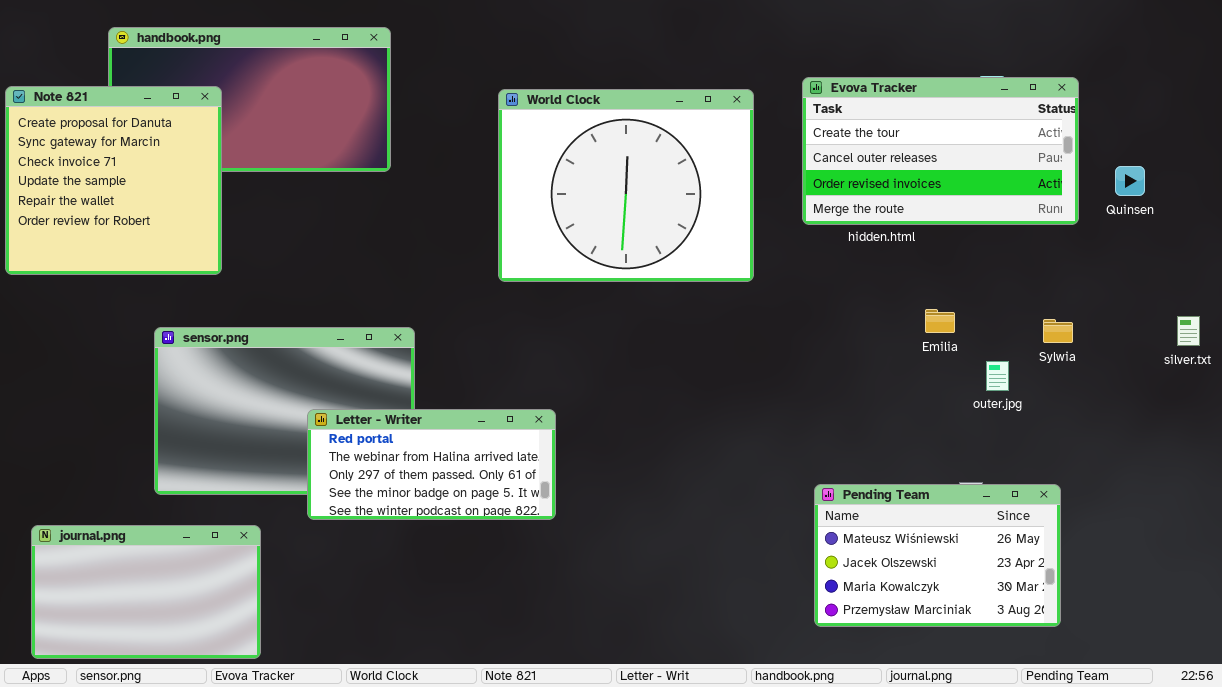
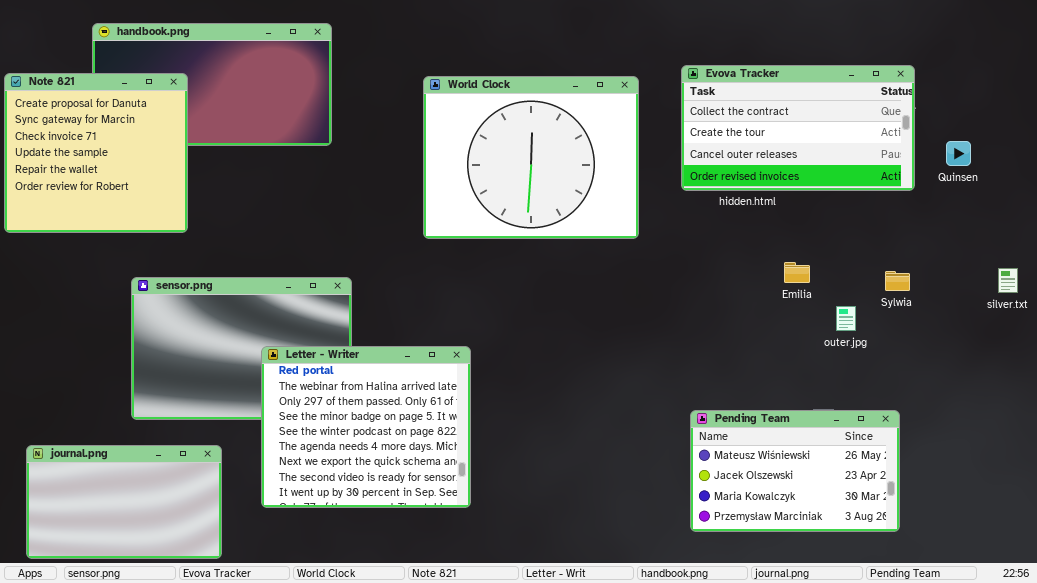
Evova Tracker: [802,77,1079,225] -> [681,65,915,191], scrolled up 1 row
Letter - Writer: [307,409,556,520] -> [261,346,471,508], resized

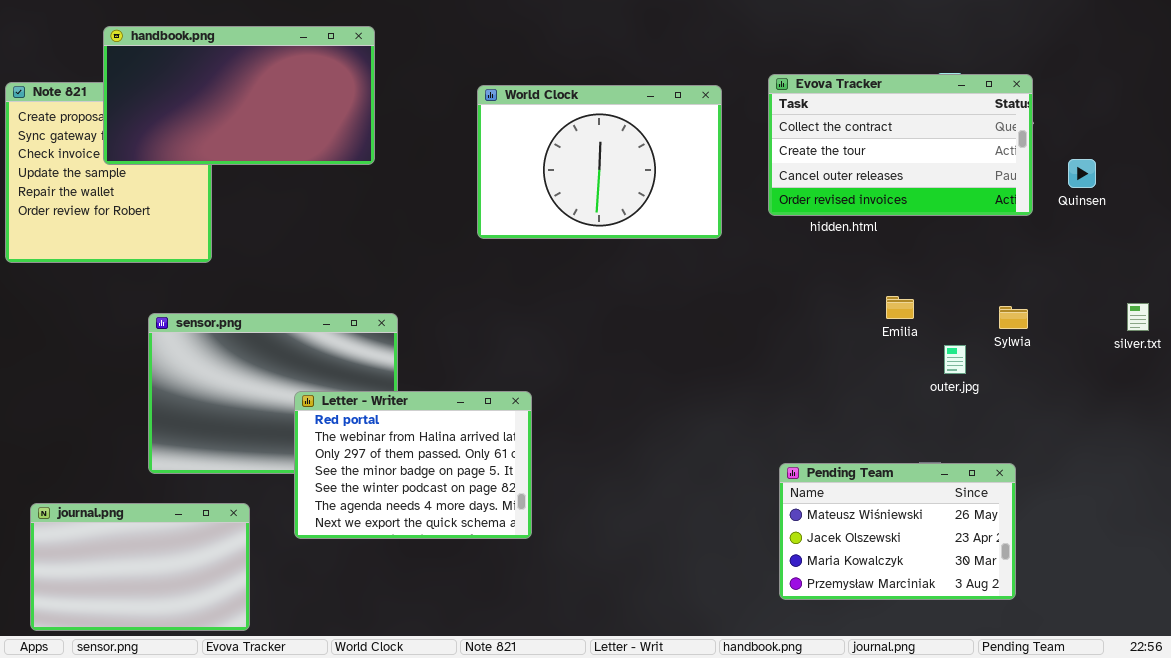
handbook.png: [92,23,332,146] -> [103,26,375,165], raised
World Clock: [423,76,639,239] -> [477,85,722,239], resized
Letter - Writer: [261,346,471,508] -> [294,391,532,539], resized

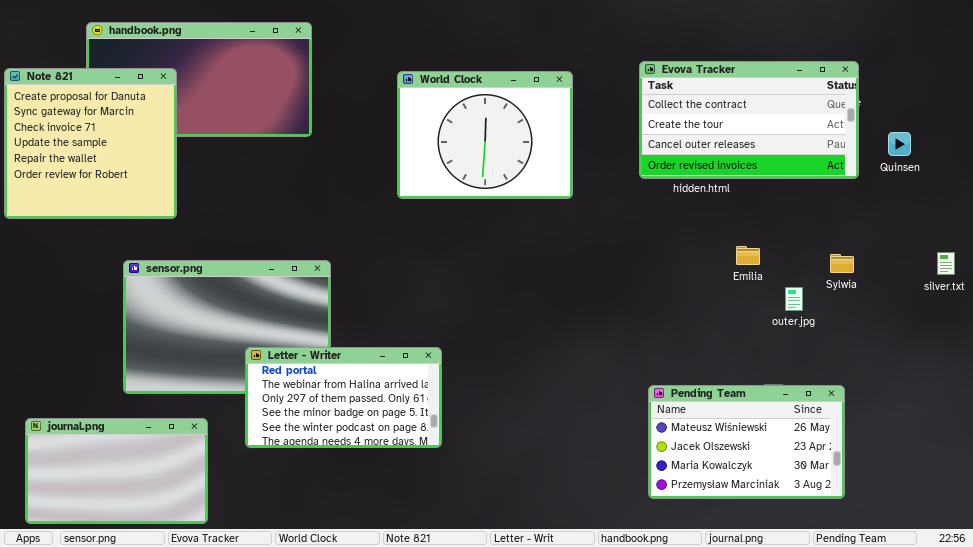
Note 821: [5,82,212,263] -> [4,68,177,219], raised
World Clock: [477,85,722,239] -> [397,71,573,199], resized
Letter - Writer: [294,391,532,539] -> [245,347,442,448], resized

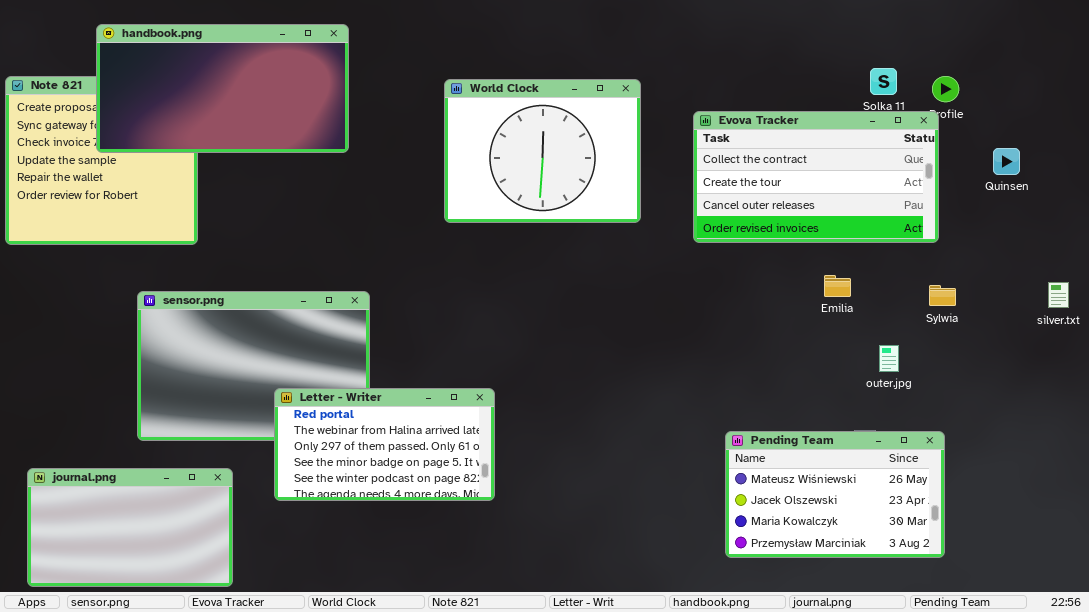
handbook.png: [86,22,312,137] -> [96,24,349,153], raised
Evova Tracker: [639,61,859,179] -> [693,111,939,243], moved
outer.jpg: [785,287,803,311] -> [879,345,899,372], moved

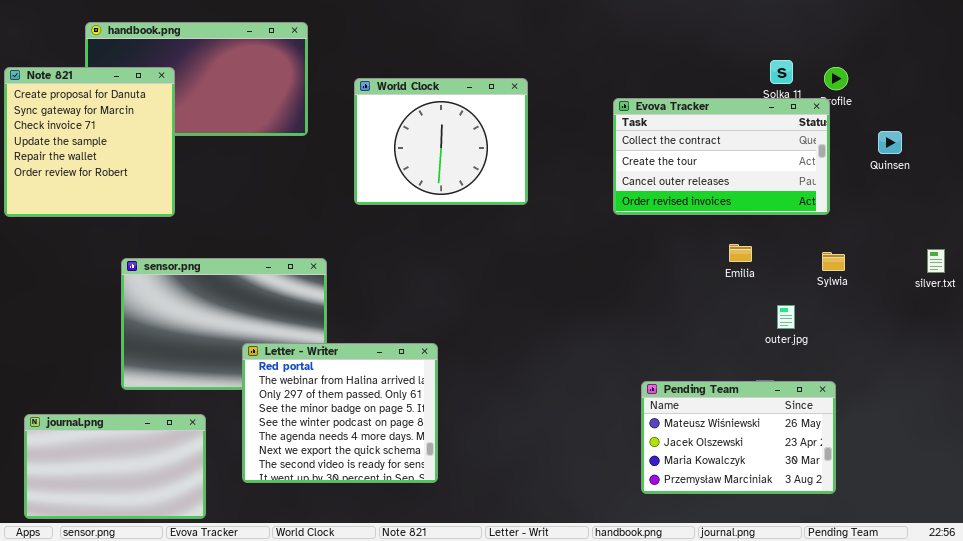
Note 821: [5,76,198,245] -> [4,67,175,217], raised
World Clock: [444,79,641,223] -> [354,78,528,205], moved
Letter - Writer: [274,388,495,501] -> [242,343,438,483], resized

